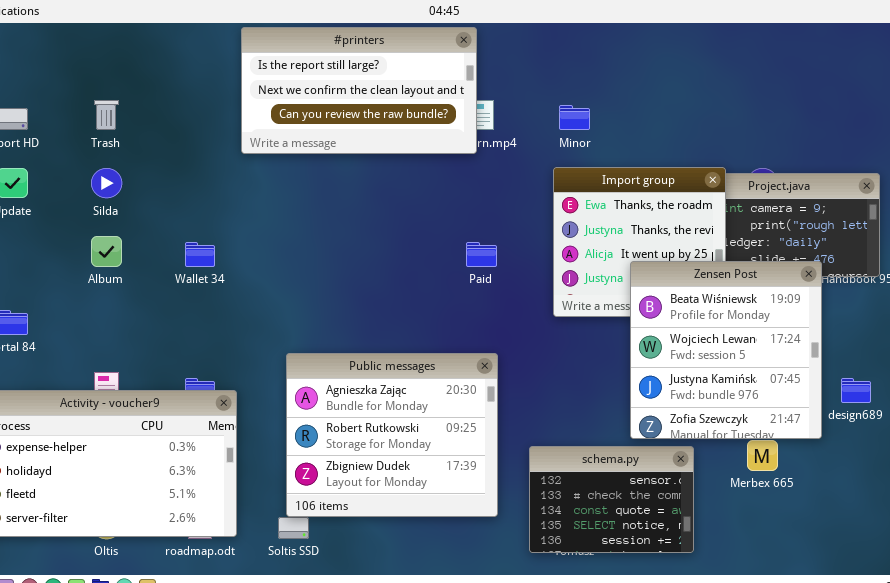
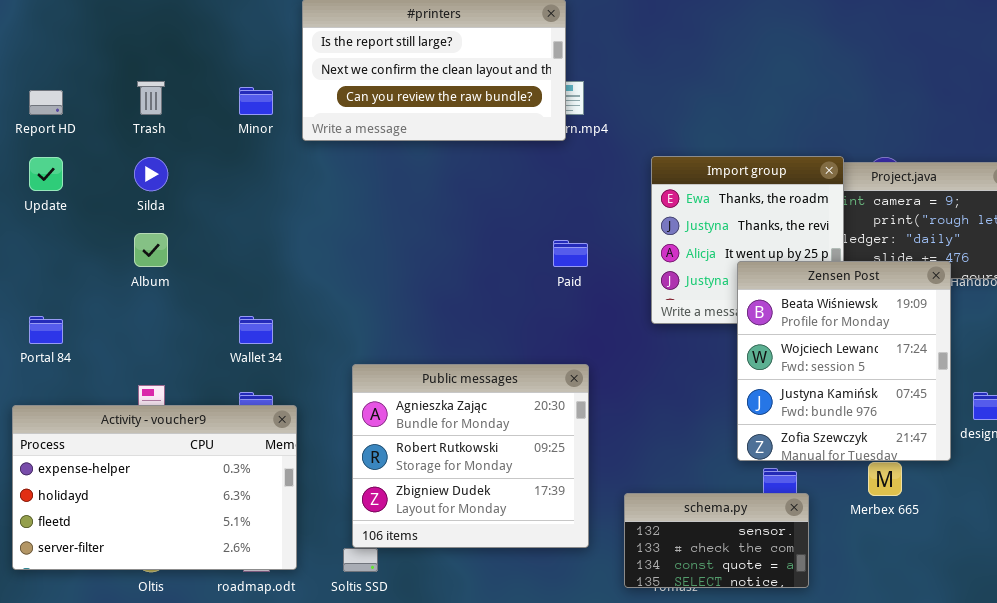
Minor: [559,105,590,130] -> [239,87,273,115], moved
Wallet 34: [185,242,215,267] -> [239,316,273,344], moved
schema.py: [529,446,694,553] -> [624,493,809,588], resized

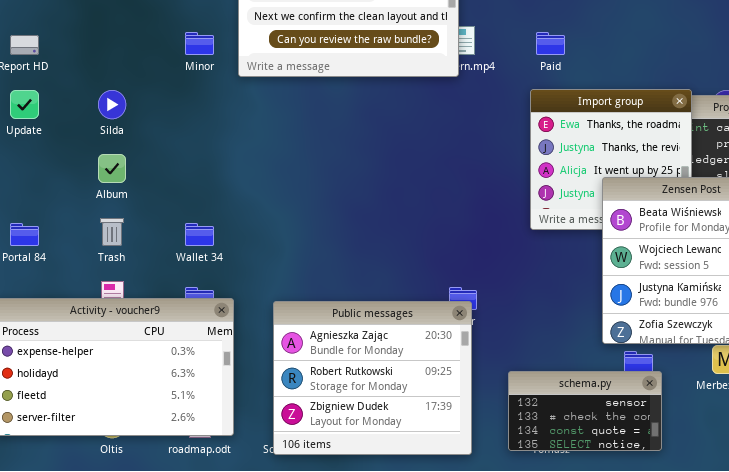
Trash: [137,81,165,115] -> [100,218,124,246], moved
Paid: [553,240,588,267] -> [536,32,565,55], moved
Public messages: [352,364,589,548] -> [273,301,472,455], moved

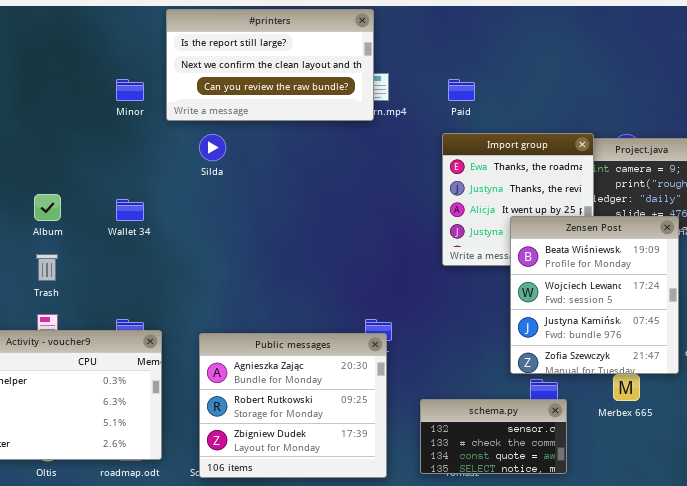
Silda: [98,90,126,119] -> [199,134,226,161], moved
Wallet 34: [185,223,214,246] -> [116,199,144,221], moved

